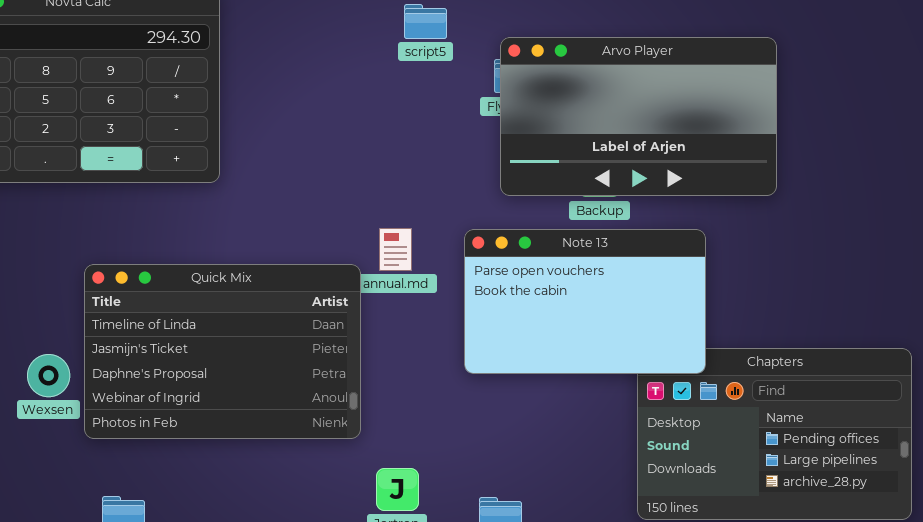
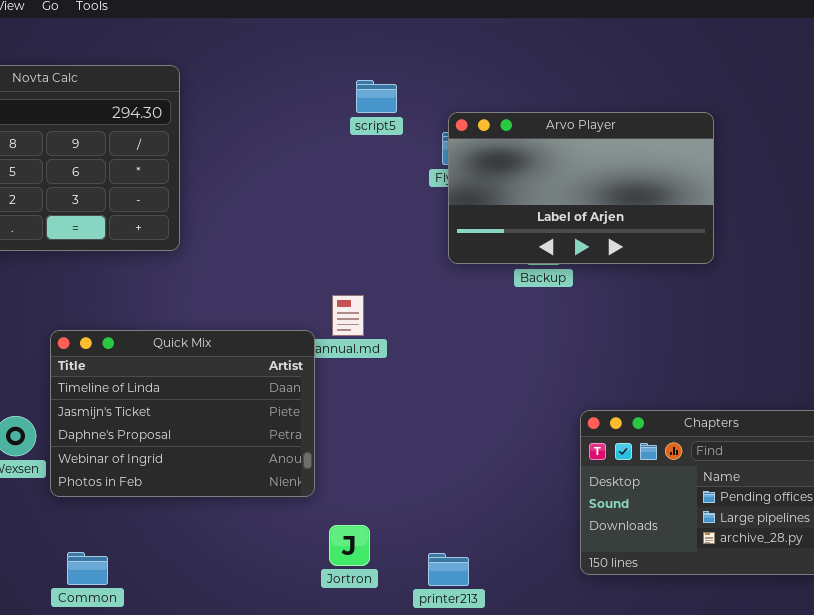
Note 13: [464,229,706,374] -> none, closed

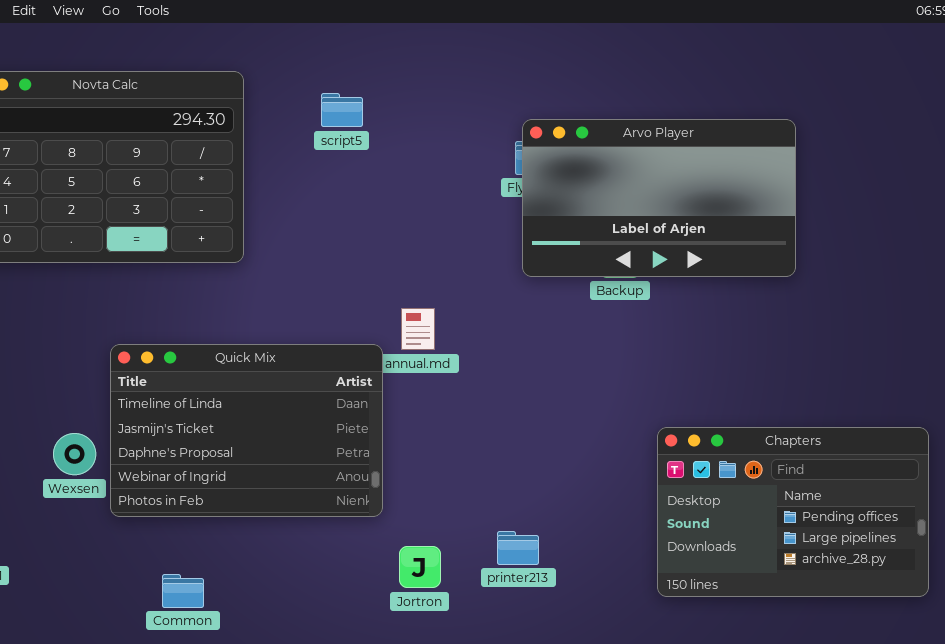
script5: [356,80,397,113] -> [321,93,363,127], moved
Common: [67,552,108,585] -> [162,574,204,608], moved
printer213: [428,553,469,586] -> [497,531,539,565], moved

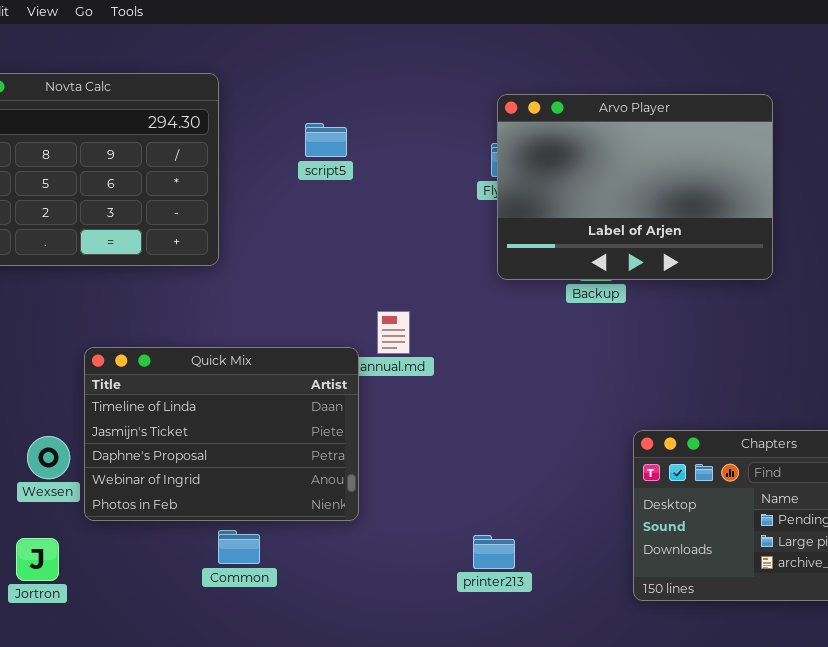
script5: [321,93,363,127] -> [305,123,347,157], moved
Arvo Player: [522,119,796,277] -> [497,94,773,280], resized
Jortron: [399,546,441,588] -> [16,538,59,581], moved
Common: [162,574,204,608] -> [218,530,260,564], moved

